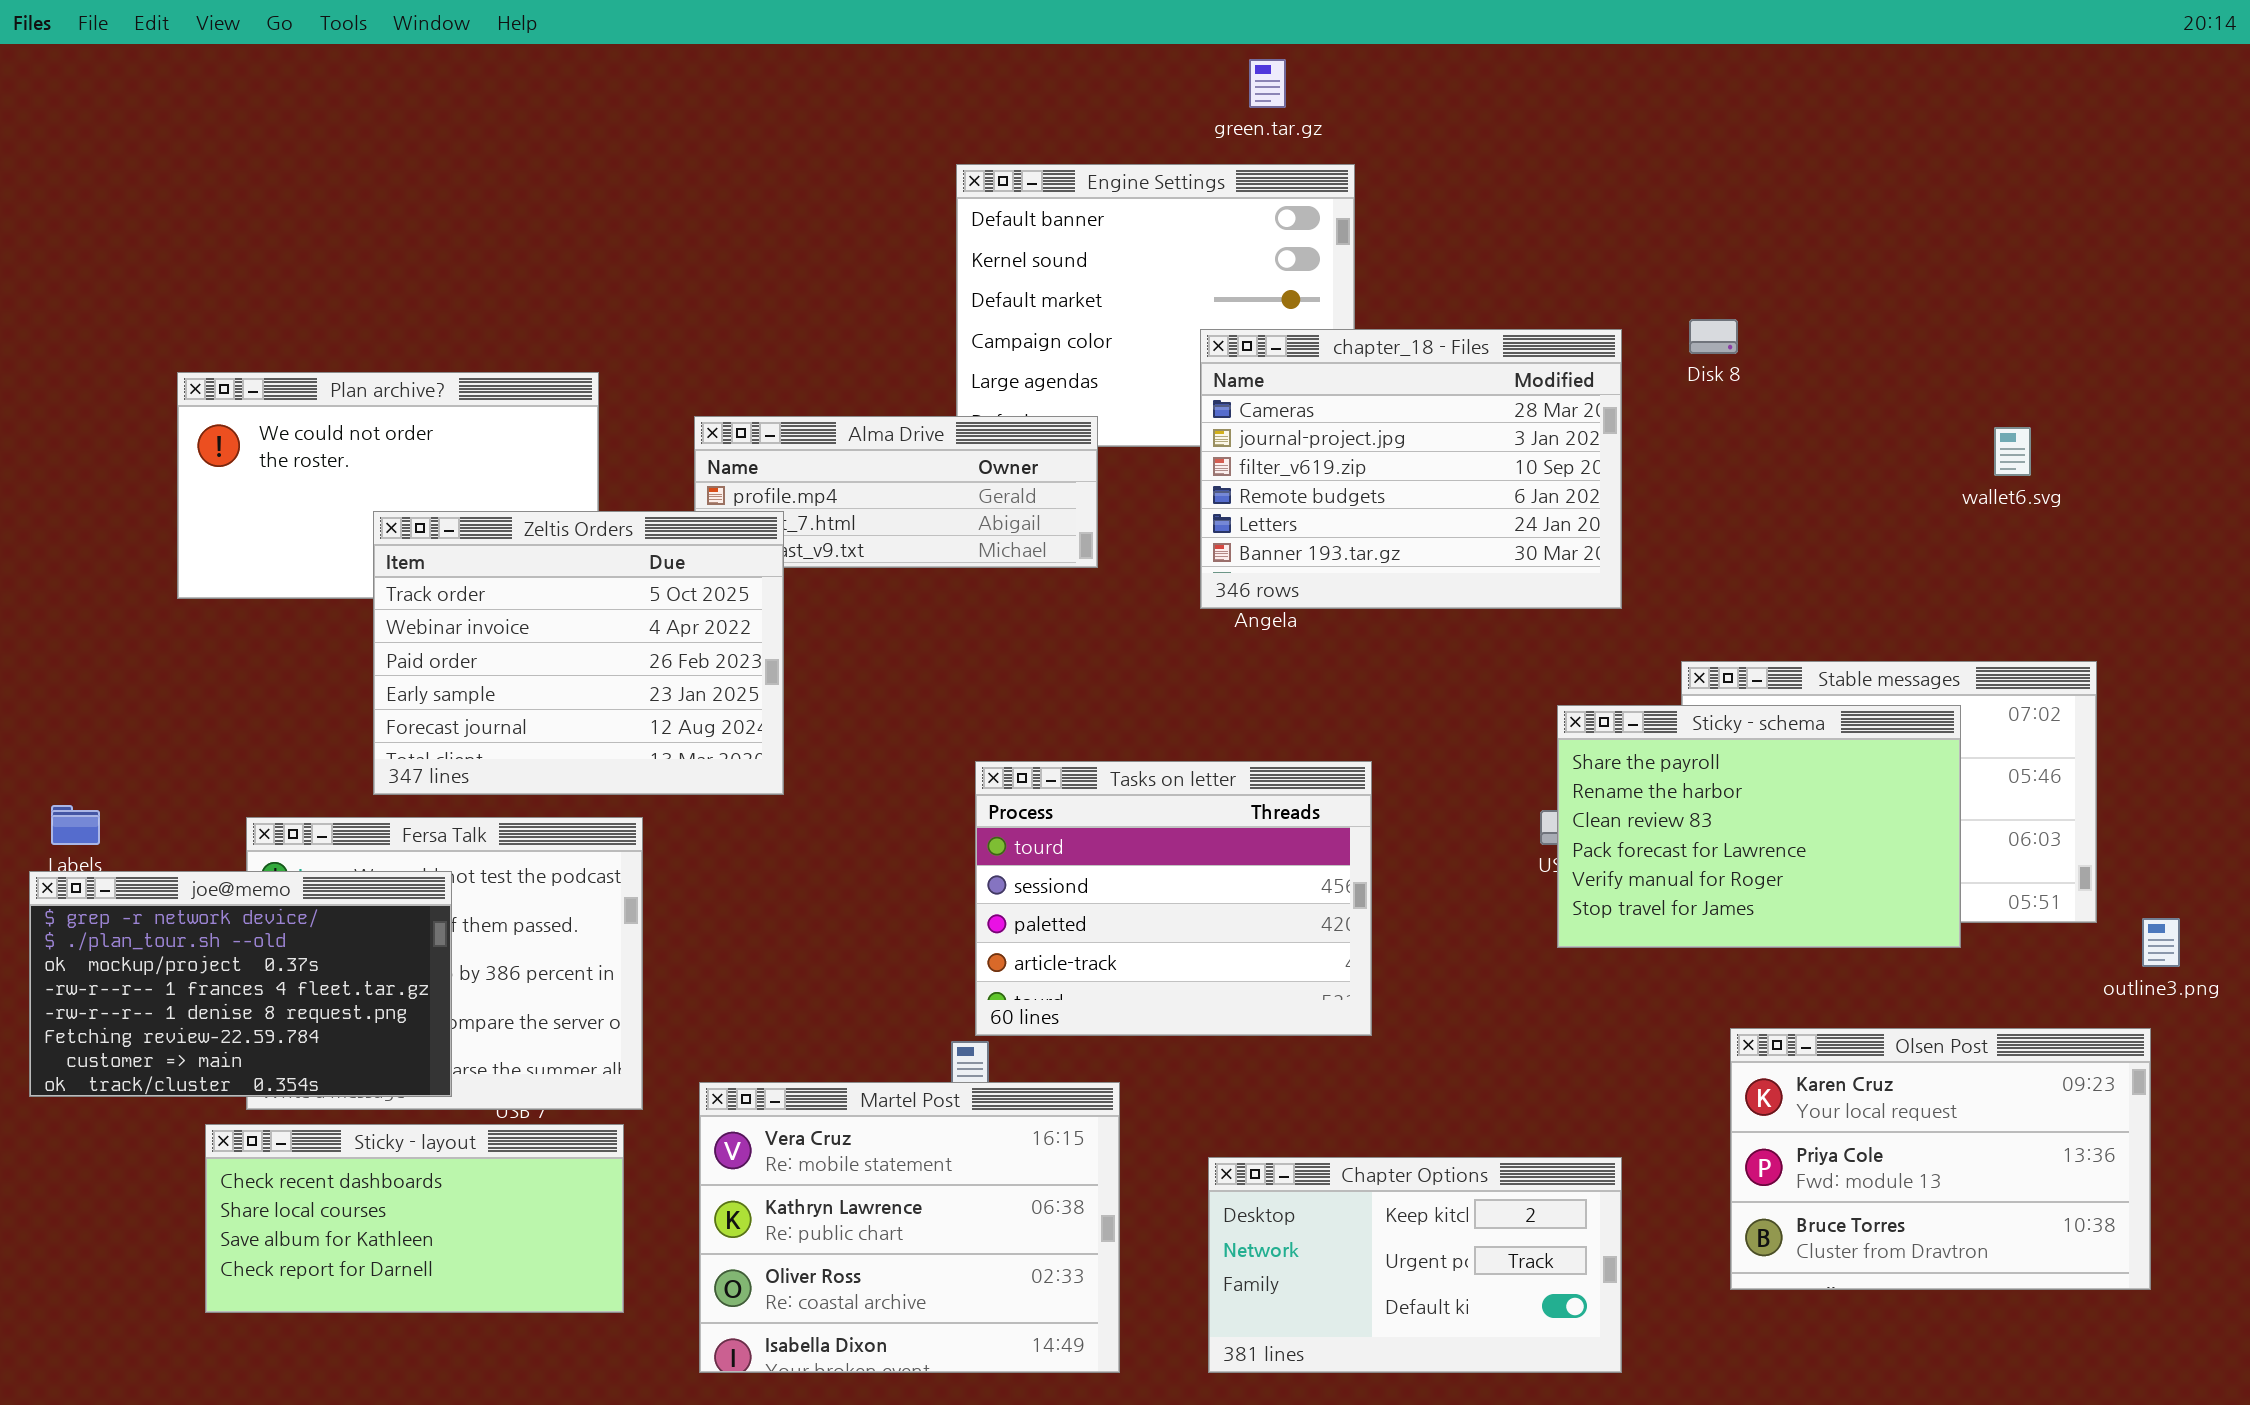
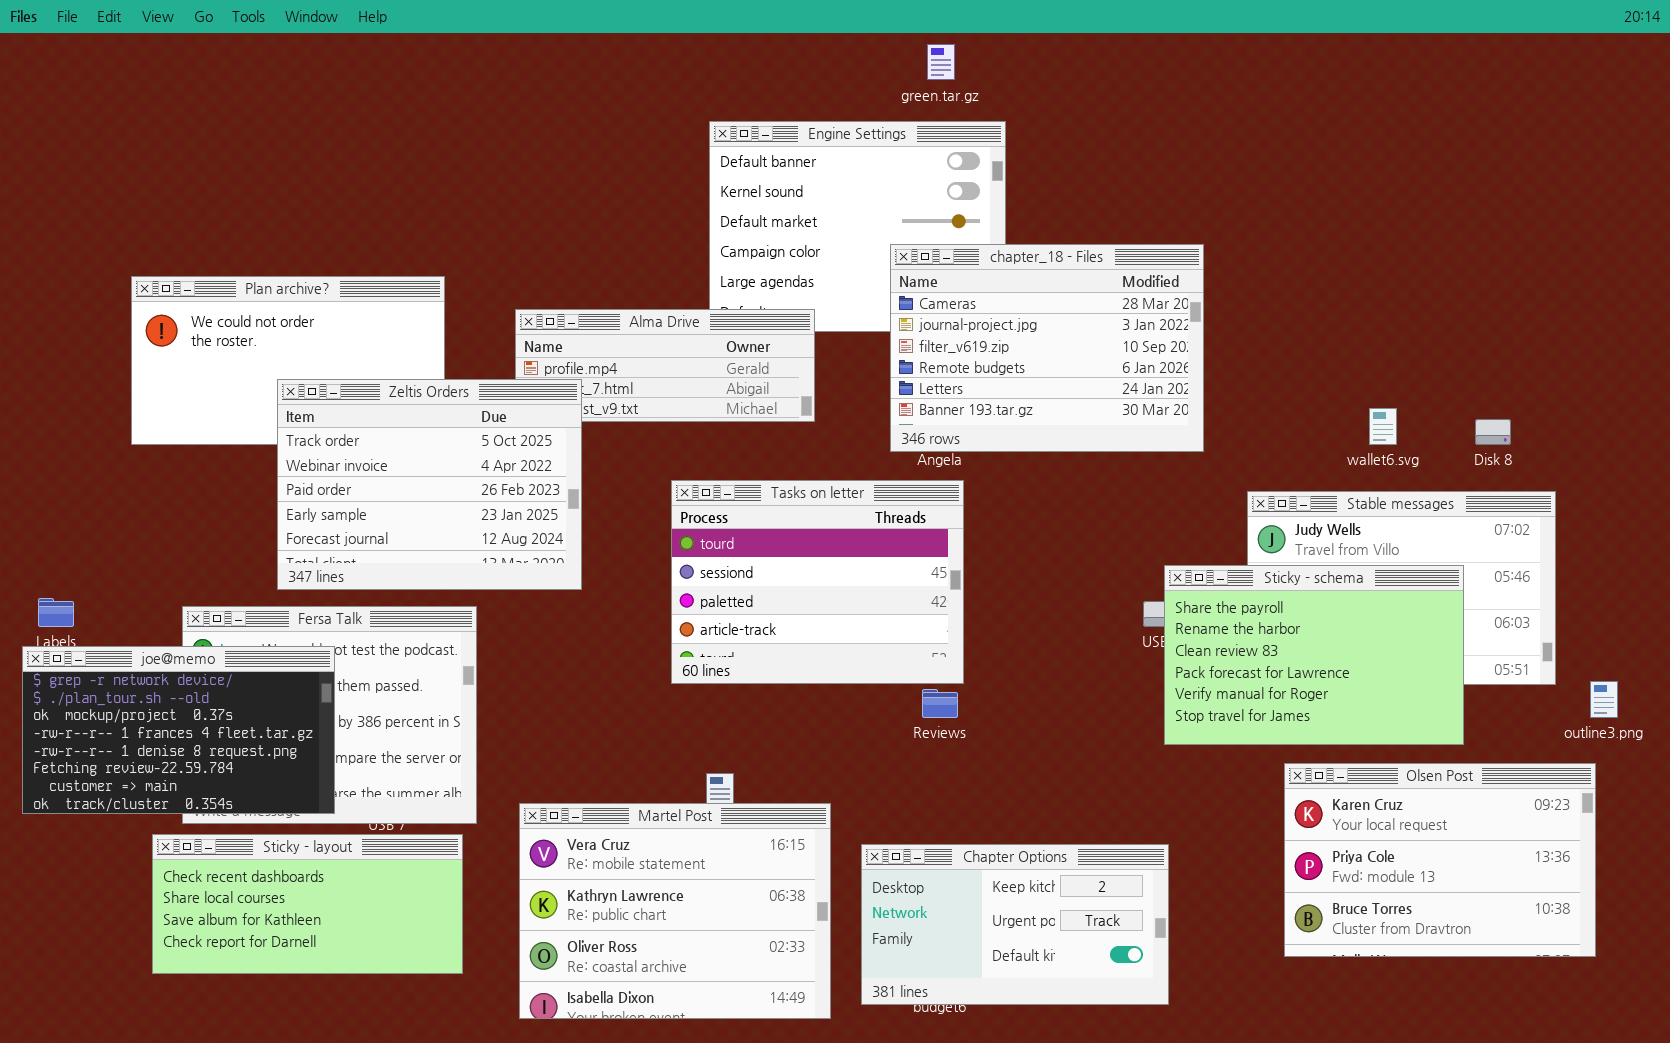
Disk 8: [1689,319,1738,354] -> [1475,419,1511,445], moved
wallet6.svg: [1994,427,2031,476] -> [1369,408,1397,445], moved
Sticky - schema: [1557,705,1961,948] -> [1164,565,1464,745], moved
Tasks on letter: [975,761,1372,1036] -> [671,480,964,684], moved
Chapter Options: [1208,1157,1622,1373] -> [861,844,1169,1005], moved

